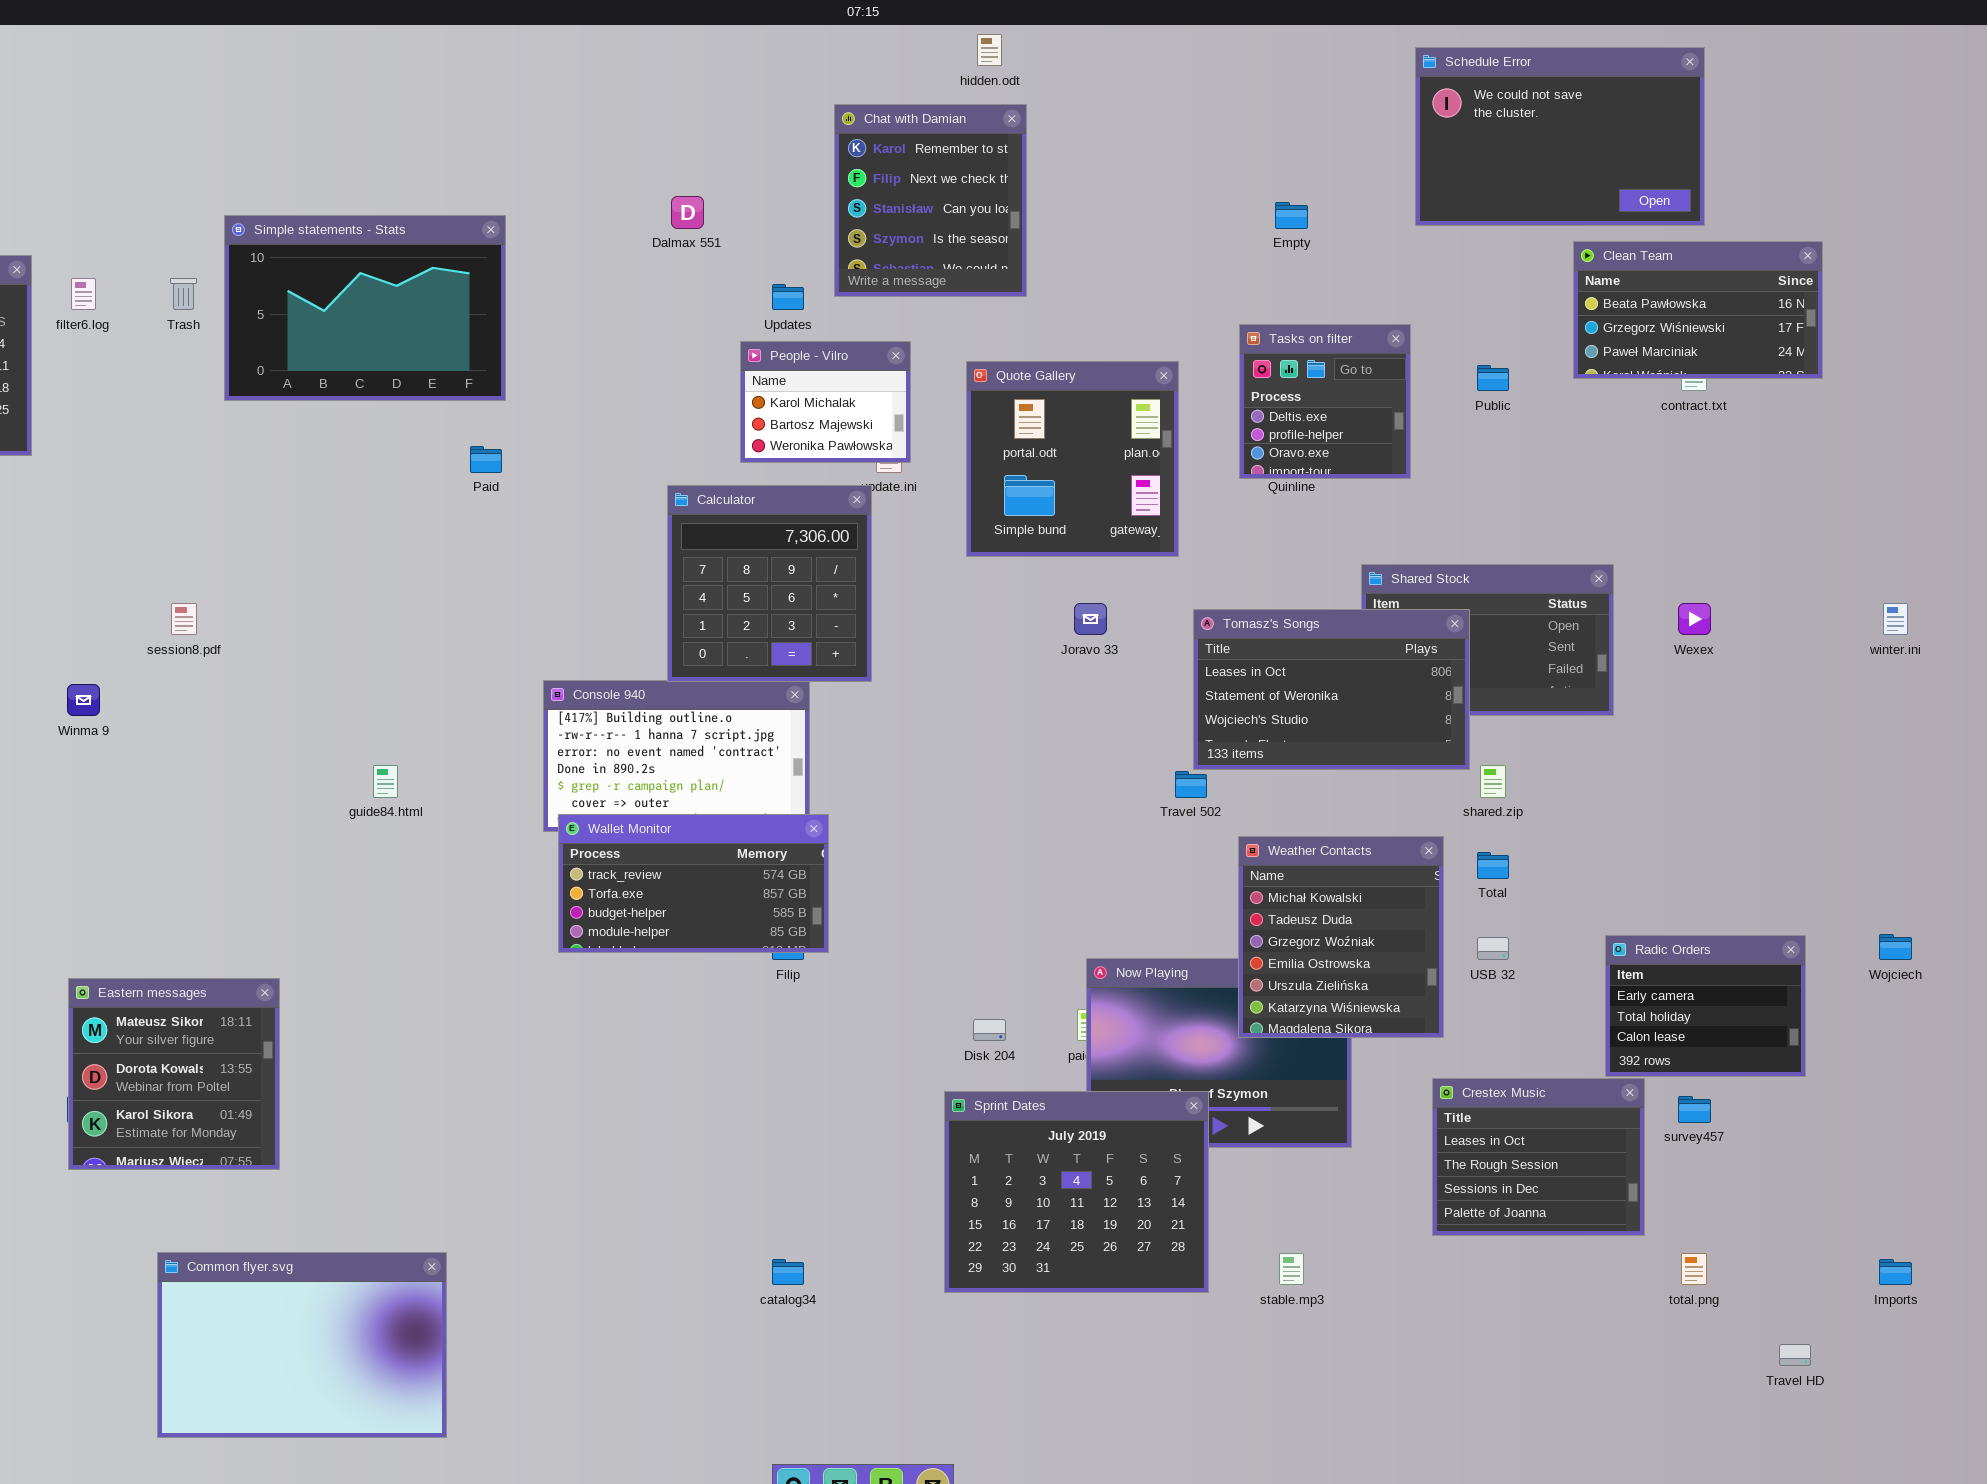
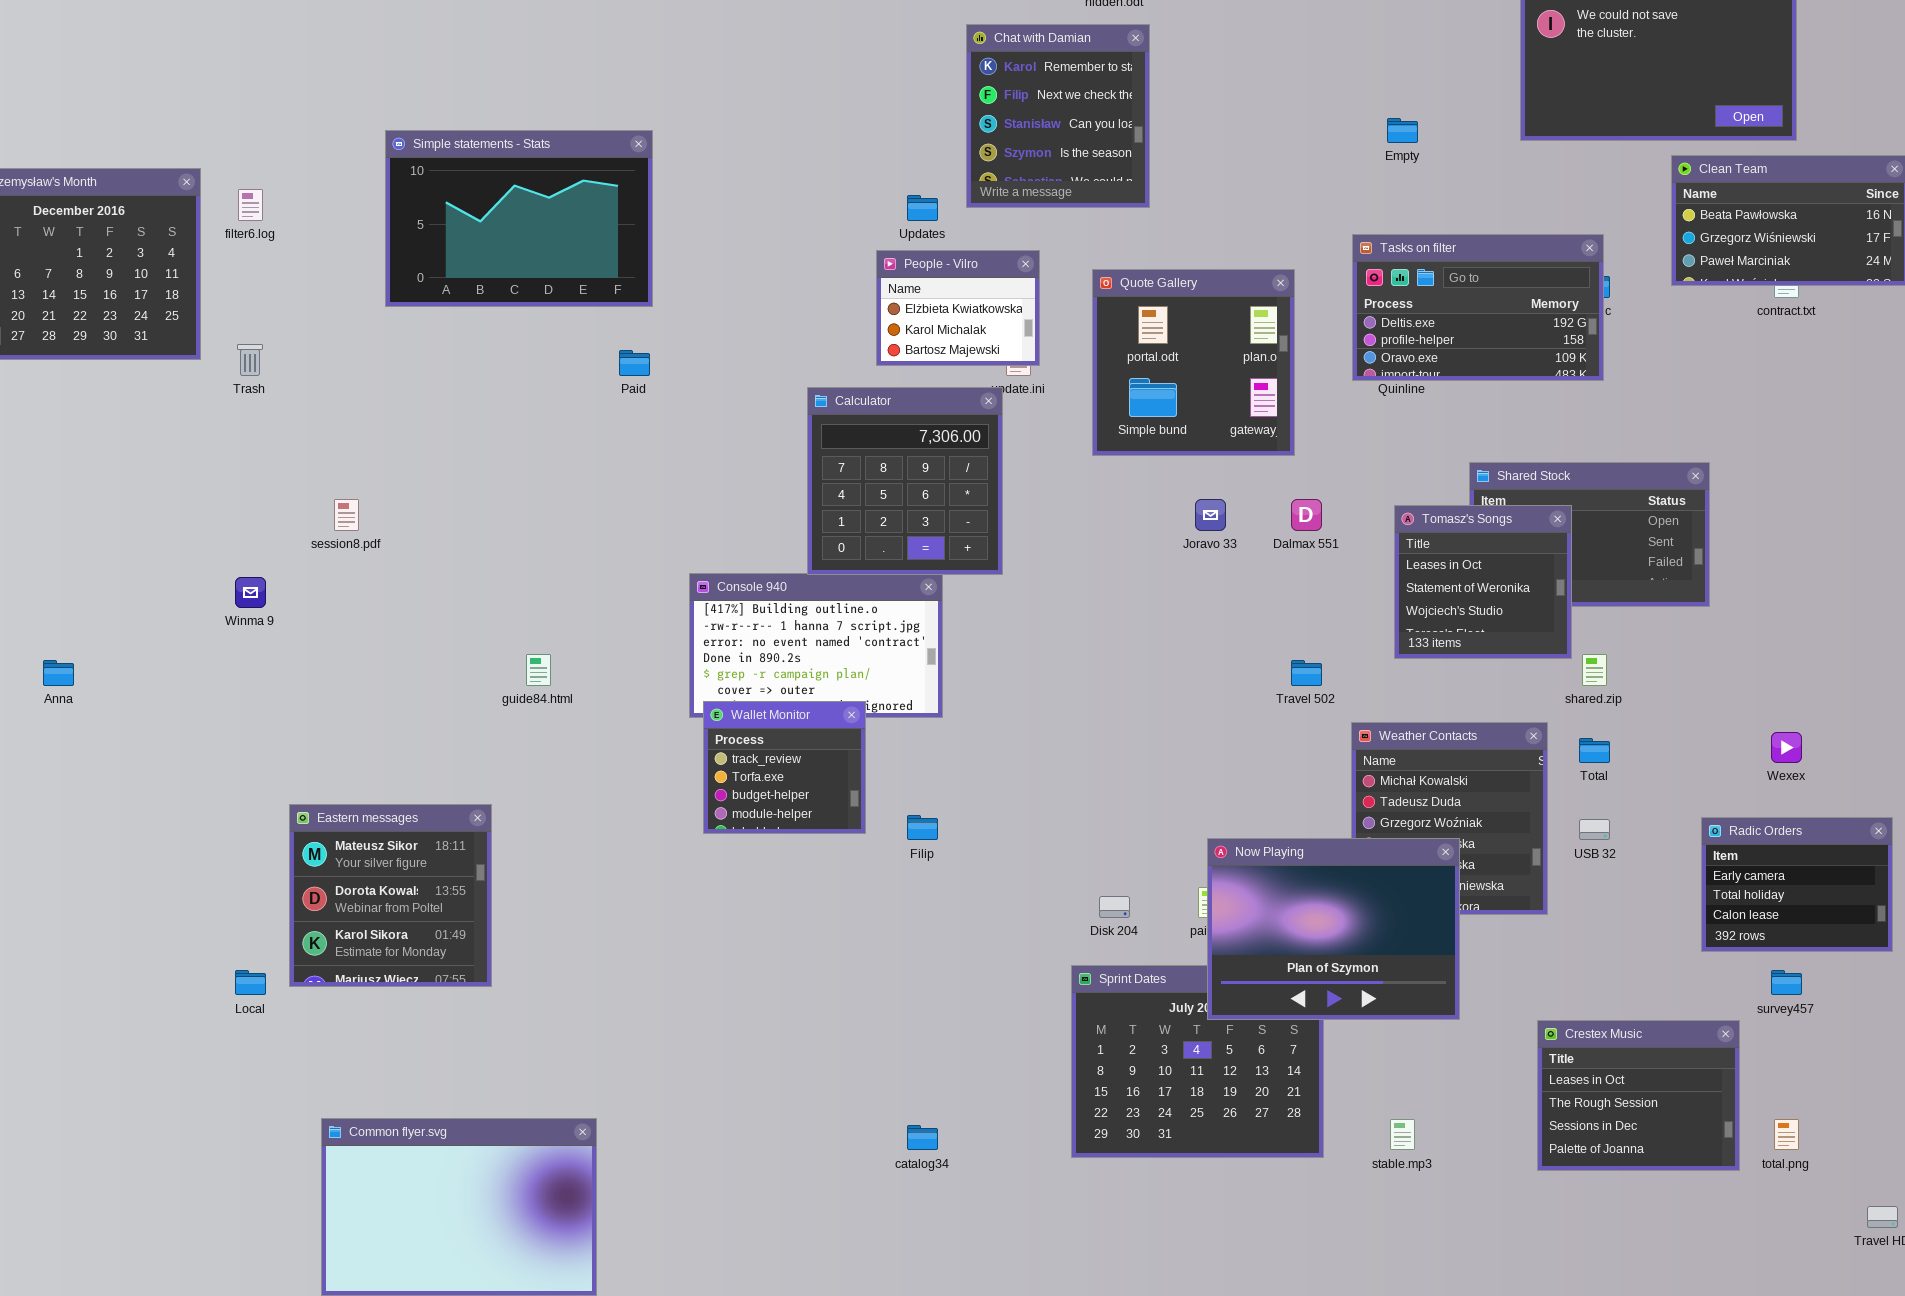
Dalmax 551: [671,196,704,229] -> [1291,499,1322,531], moved
Trash: [170,278,197,310] -> [237,344,263,376], moved
Tasks on filter: [1239,324,1411,479] -> [1352,234,1604,381], resized
People - Vilro: [740,341,911,463] -> [876,250,1040,366], scrolled up 1 row
Wexex: [1678,603,1711,635] -> [1771,732,1802,763], moved
Tomasz's Songs: [1193,609,1470,770] -> [1394,505,1572,659], resized
Wallet Monitor: [558,814,829,953] -> [703,701,866,834], resized
Now Playing: [1086,958,1352,1148] -> [1207,838,1460,1020], raised
Eastern messages: [68,978,280,1170] -> [289,804,492,987], moved
Crestex Music: [1432,1078,1645,1236] -> [1537,1020,1740,1171], moved

